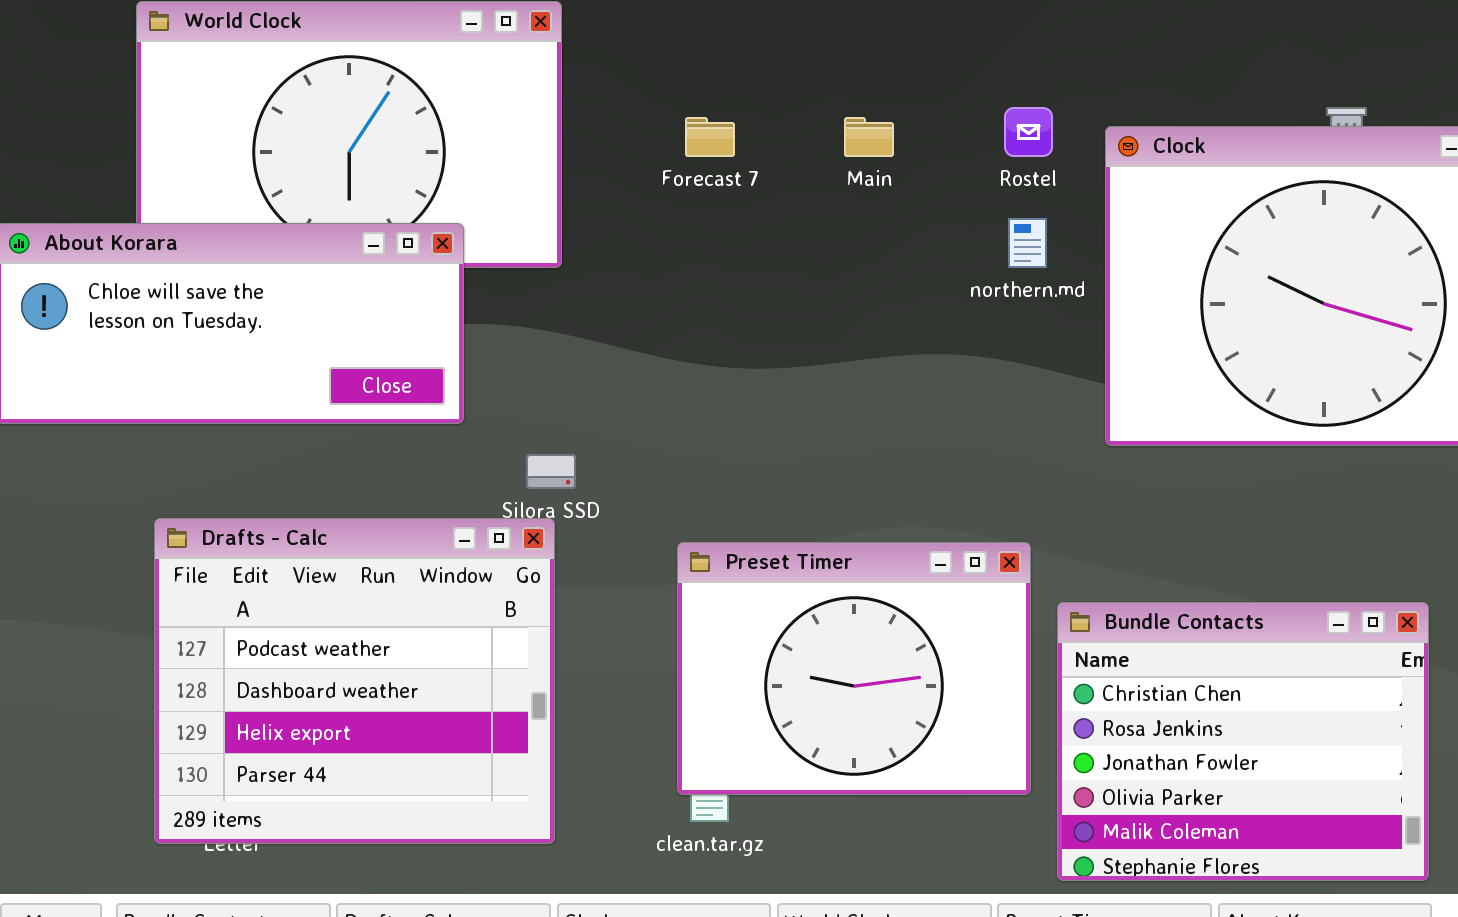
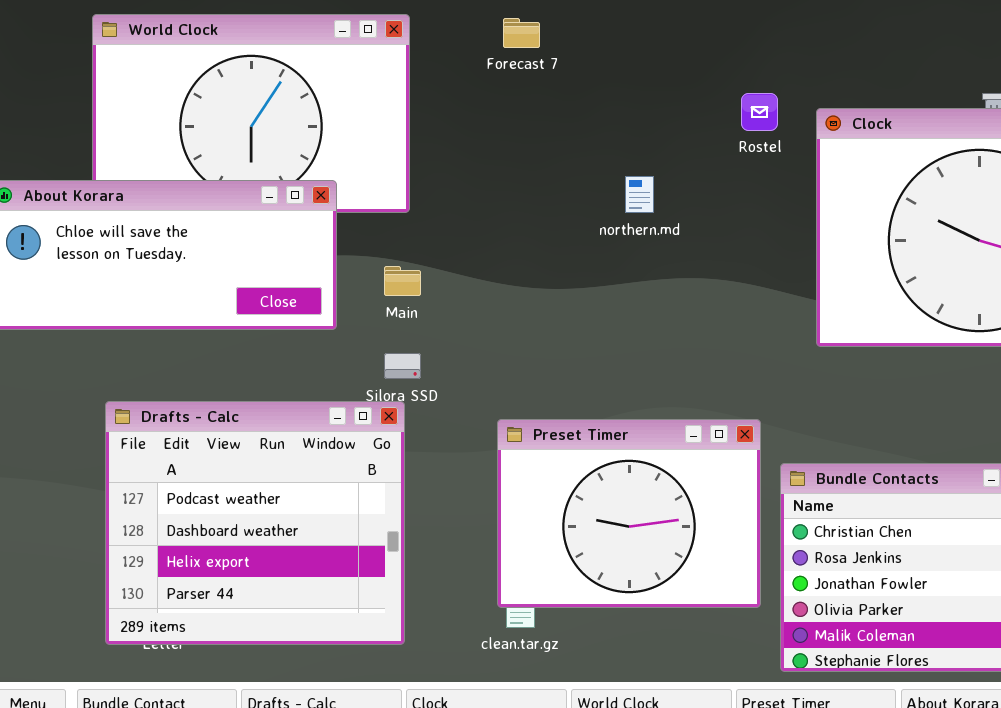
Forecast 7: [685,117,735,157] -> [503,18,540,48], moved
Main: [844,117,894,157] -> [384,266,421,296], moved
northern.md: [1008,218,1047,268] -> [625,176,654,213], moved

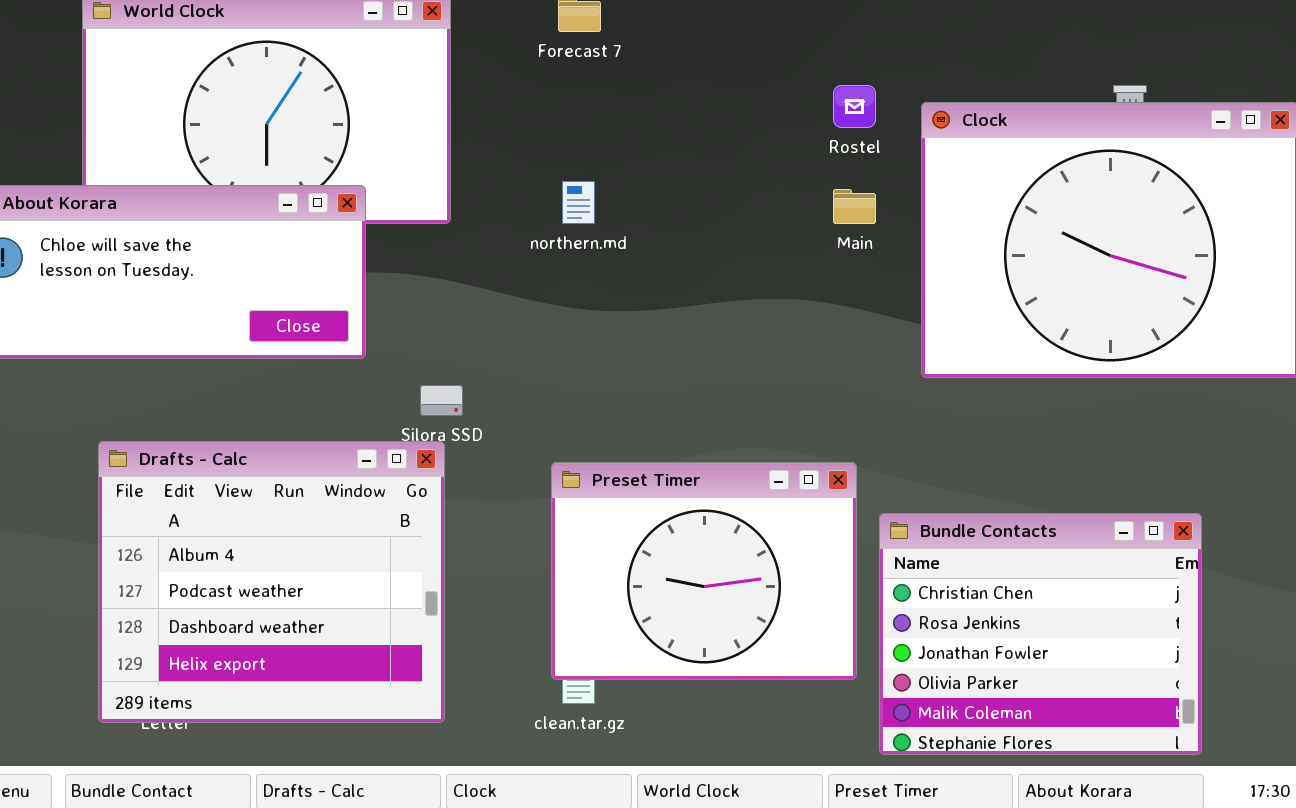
northern.md: [625,176,654,213] -> [562,181,595,224], moved
Main: [384,266,421,296] -> [833,189,876,224], moved
Drafts - Calc: [105,401,405,645] -> [98,441,445,723], scrolled up 1 row

